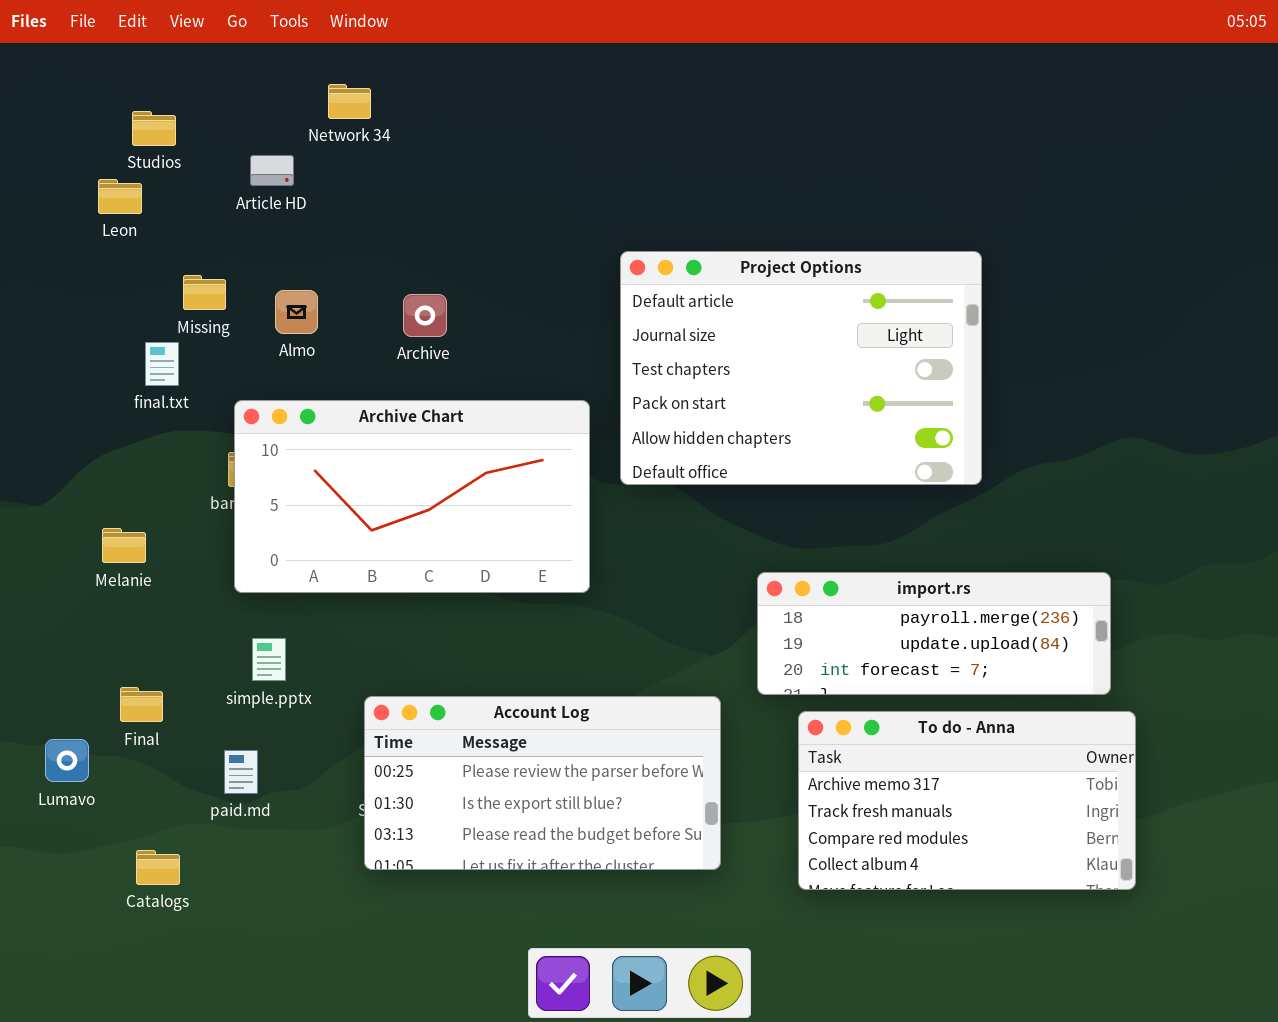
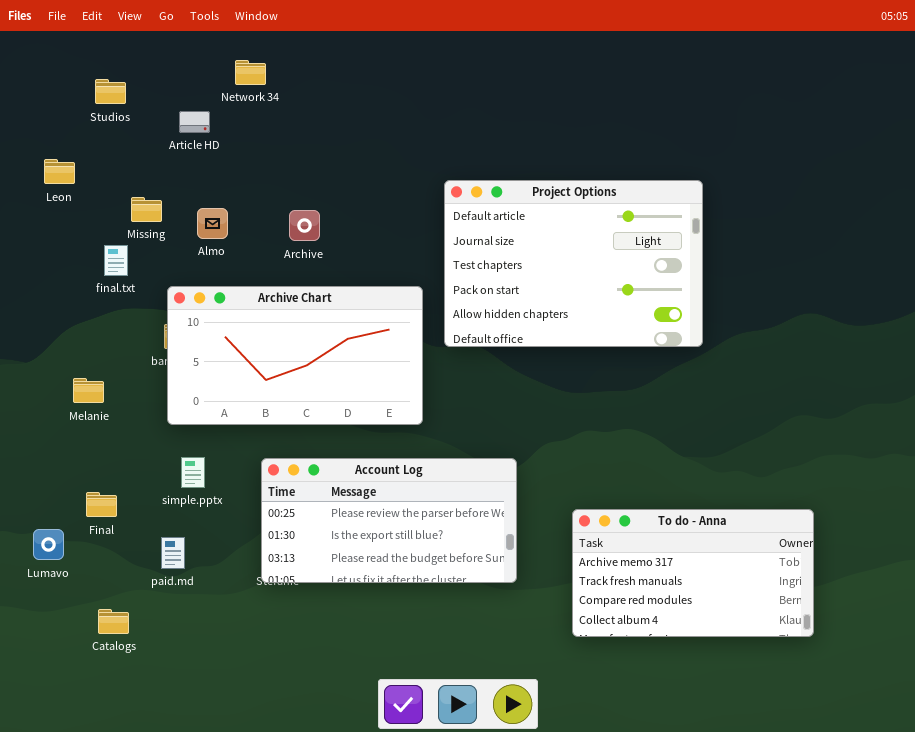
Leon: [98,179,142,214] -> [44,159,75,184], moved
import.rs: [757,572,1111,695] -> none, closed
Account Log: [364,696,721,870] -> [261,458,517,583], moved

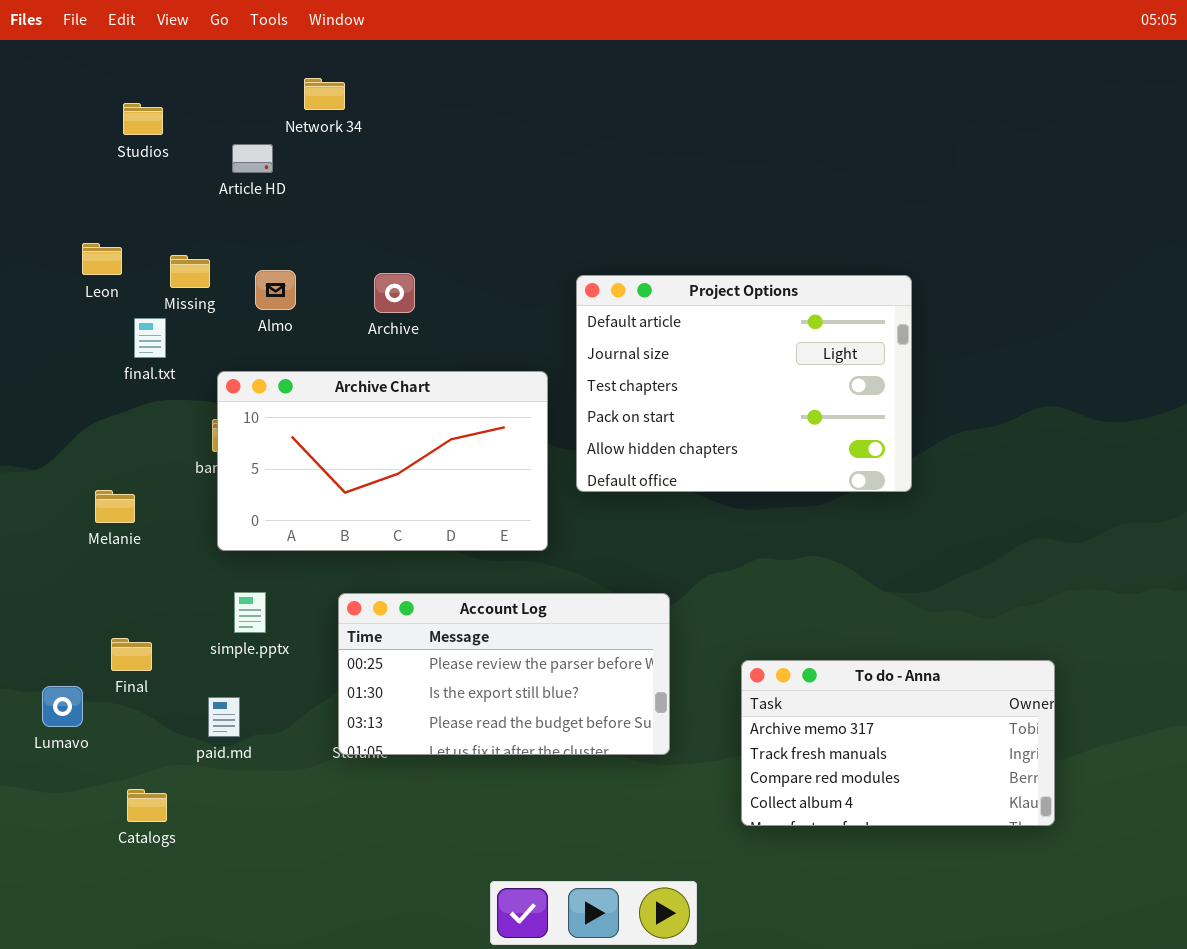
Leon: [44,159,75,184] -> [82,243,122,275], moved
Project Options: [444,180,703,347] -> [576,275,912,492], moved

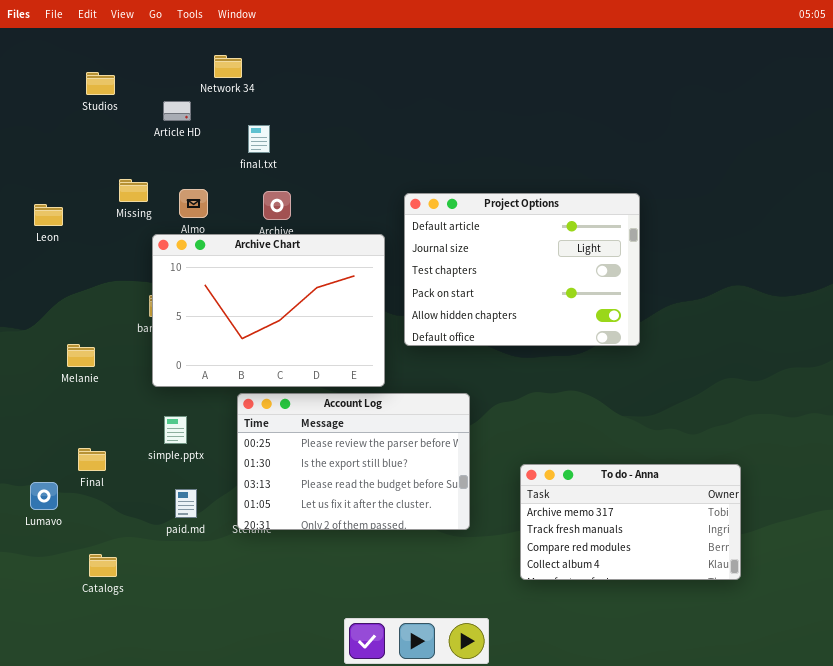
Leon: [82,243,122,275] -> [34,204,63,226], moved
final.txt: [134,318,166,358] -> [248,125,270,153], moved
Archive Chart: [217,371,548,551] -> [152,234,385,387], resized
Account Log: [338,593,670,755] -> [237,393,470,530], resized
paid.md: [208,697,240,737] -> [175,489,197,518], moved

